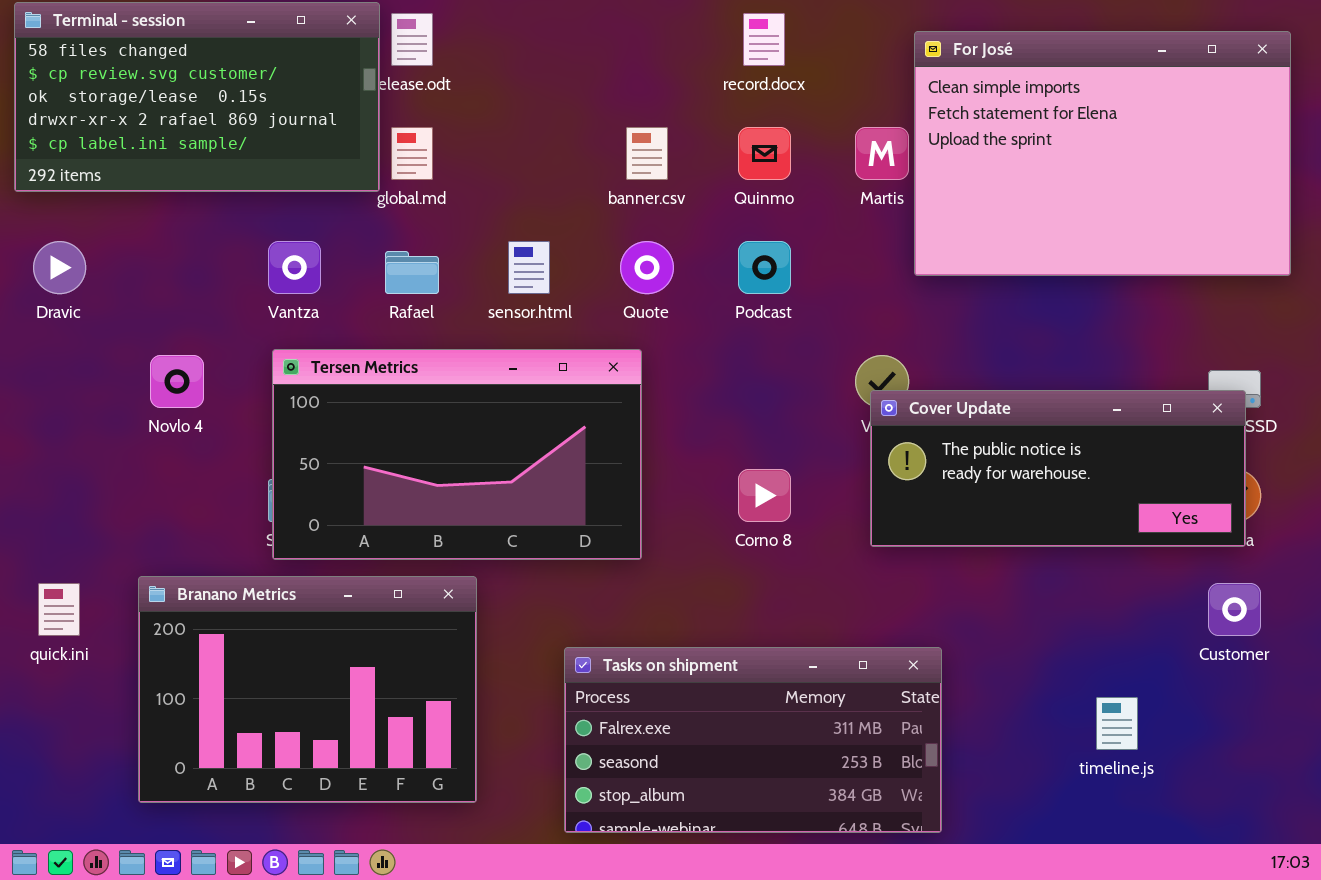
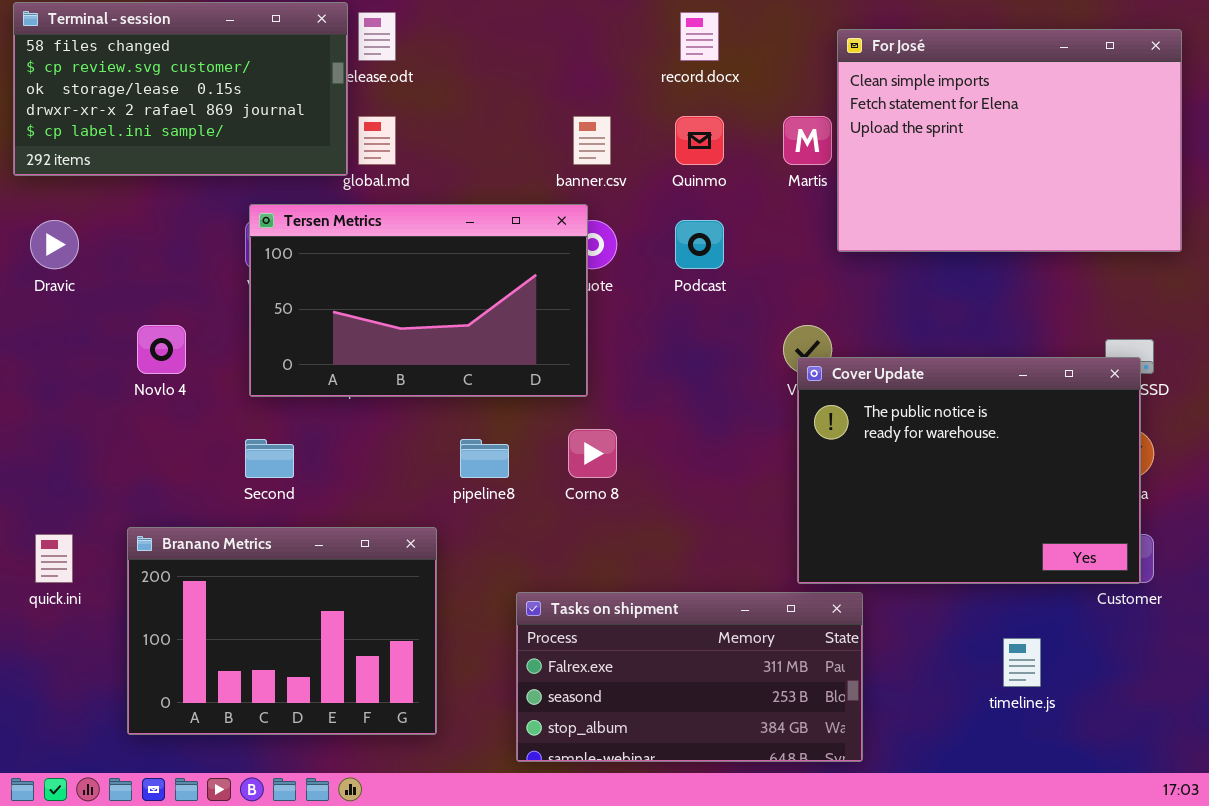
Tersen Metrics: [272,349,642,560] -> [249,204,588,397], moved
Cover Update: [870,390,1246,547] -> [797,357,1141,584], resized
Corno 8: [738,469,791,522] -> [568,429,617,478], moved

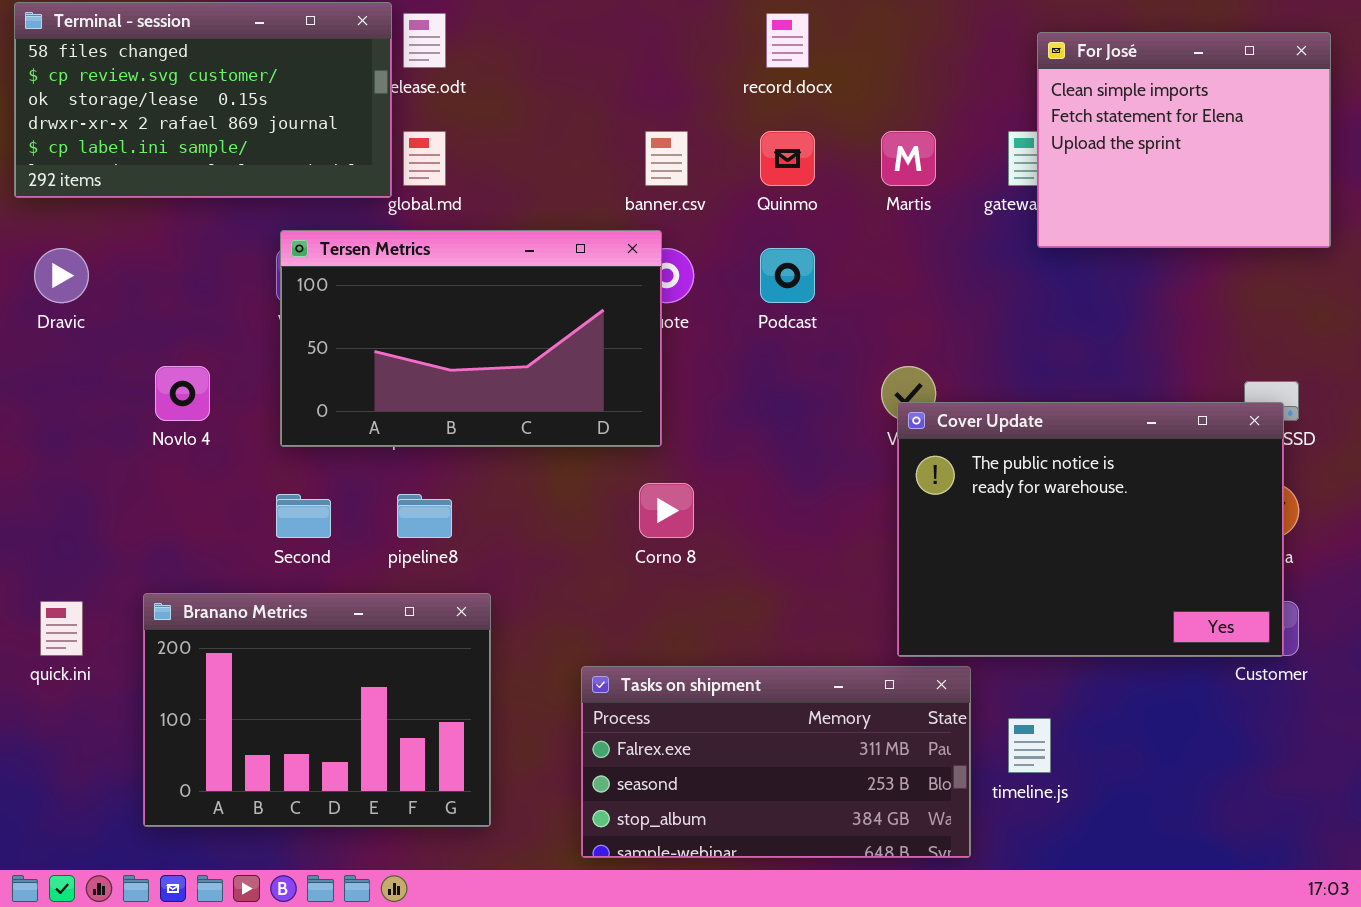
For José: [837,29,1182,252] -> [1037,32,1331,248], resized
pipeline8: [460,439,509,478] -> [397,494,452,538], moved
timeline.js: [1003,638,1041,687] -> [1008,718,1051,773], moved

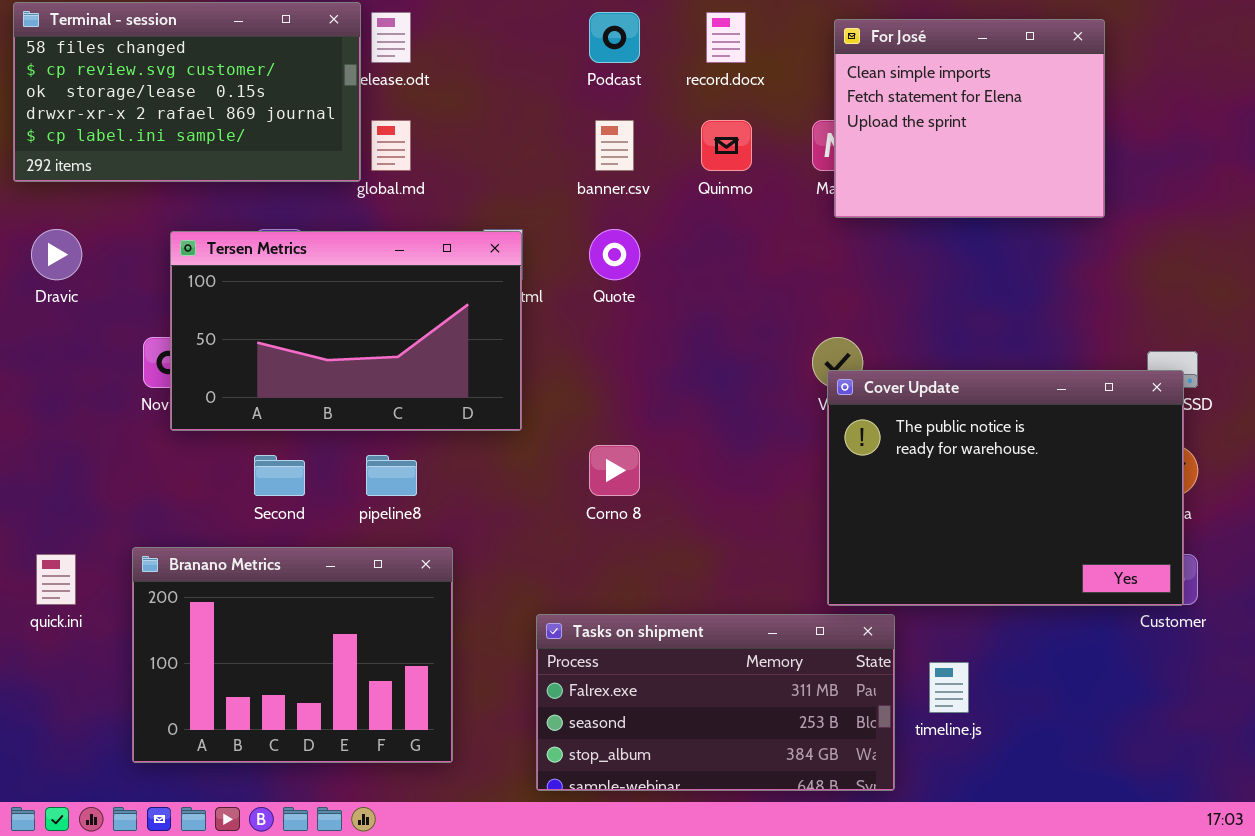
For José: [1037,32,1331,248] -> [834,19,1105,218], moved
Tersen Metrics: [280,230,662,447] -> [170,231,522,431], moved
Podcast: [760,248,815,303] -> [589,12,640,63], moved

